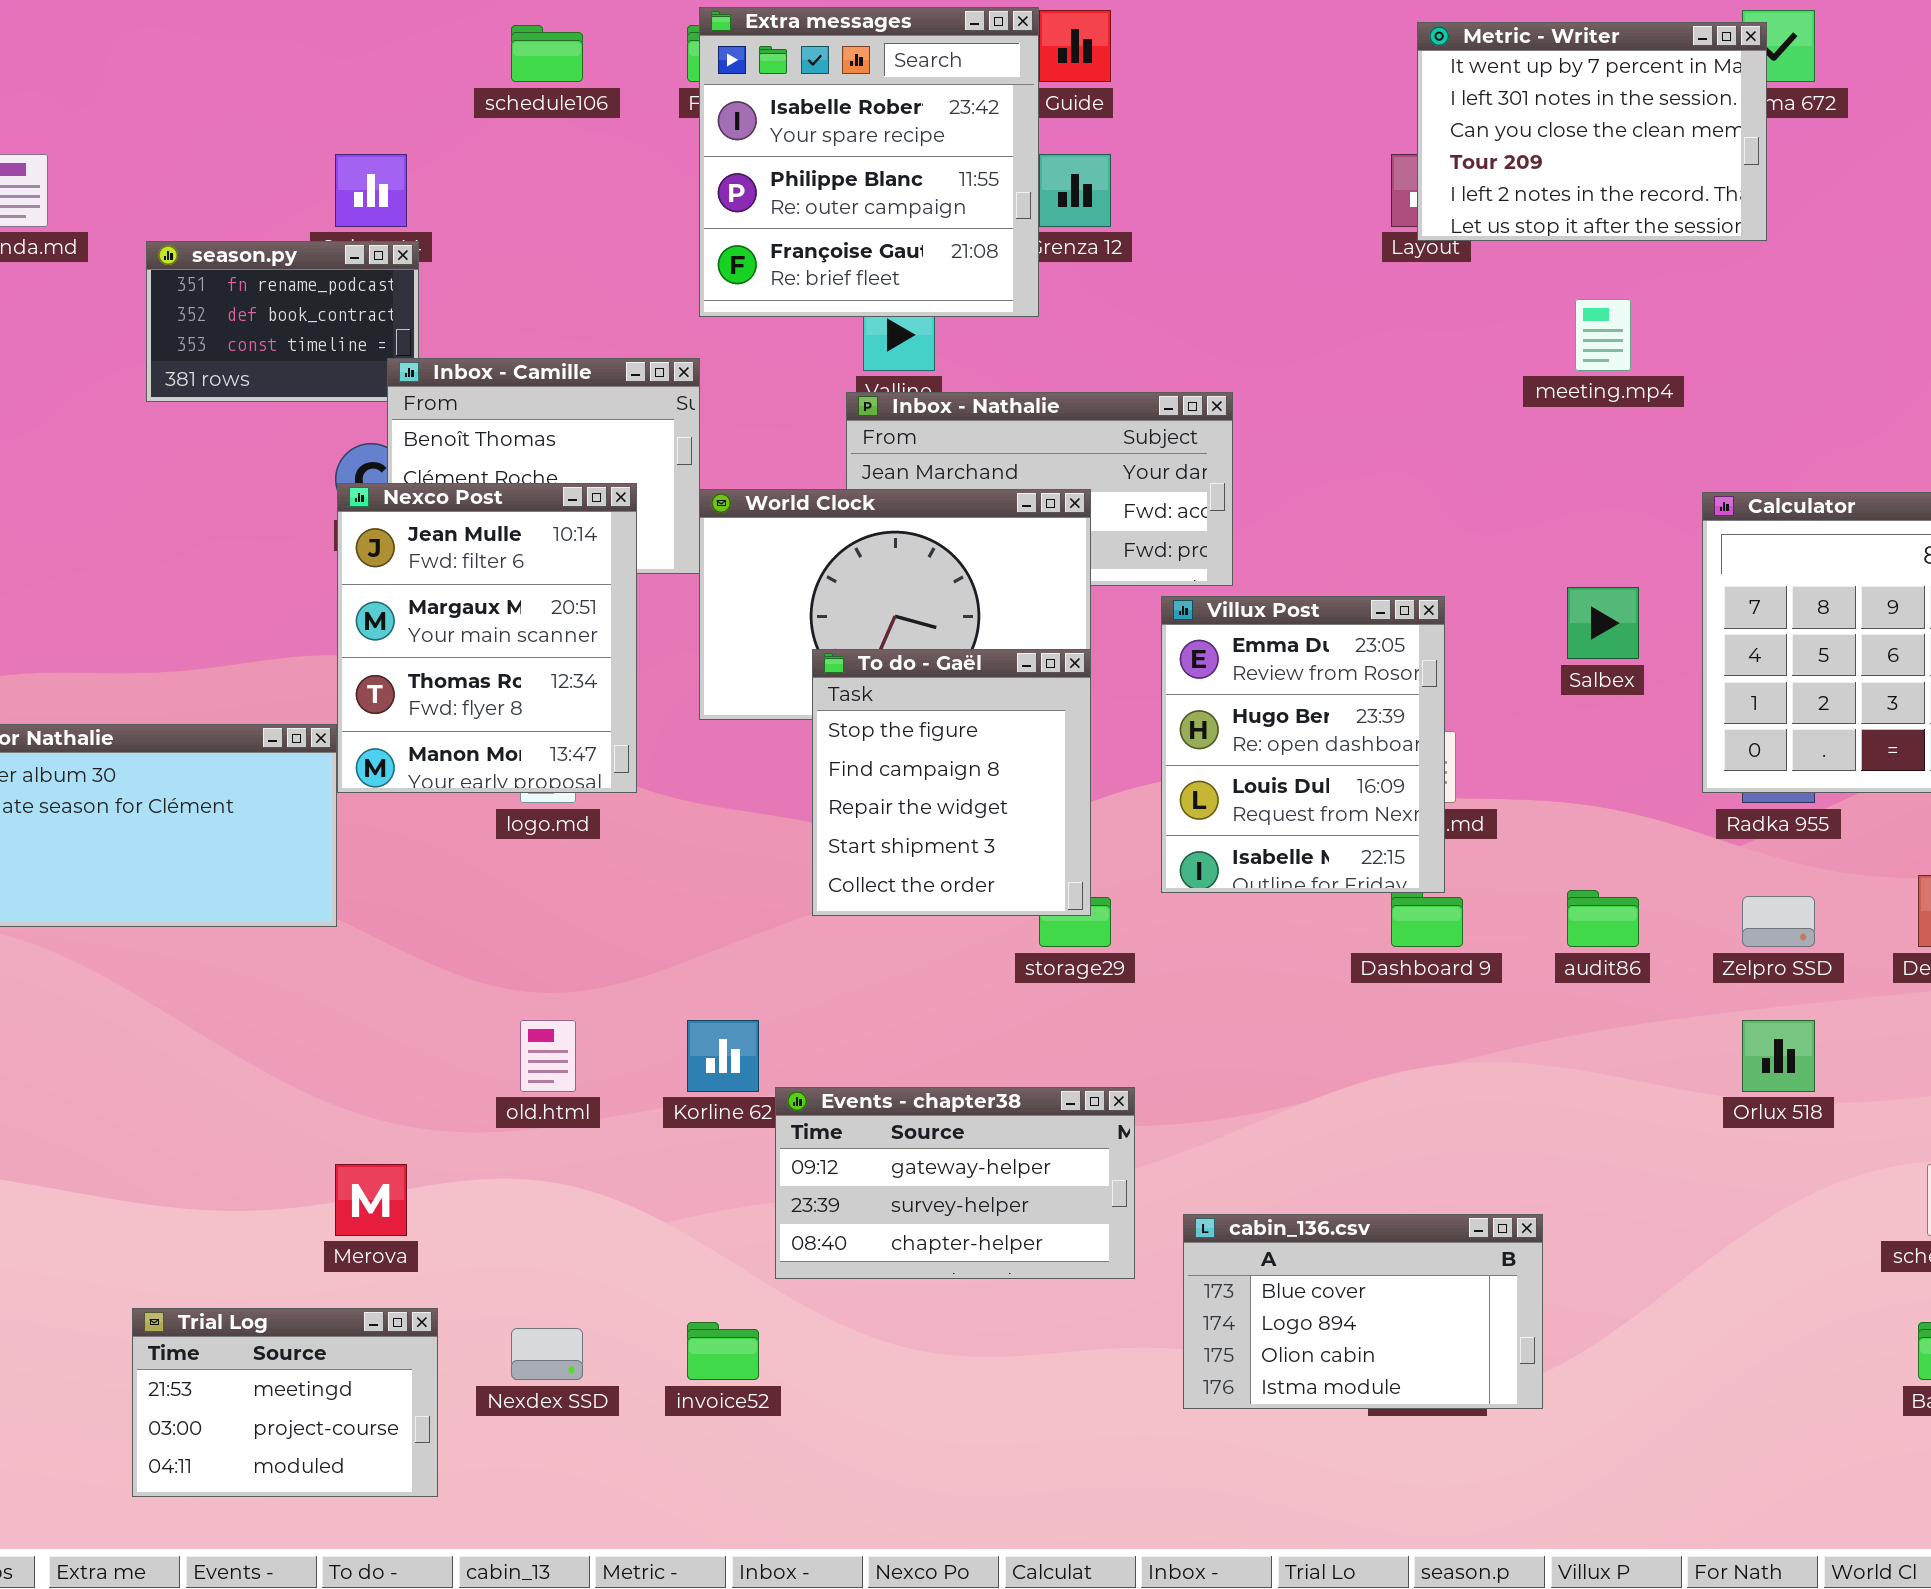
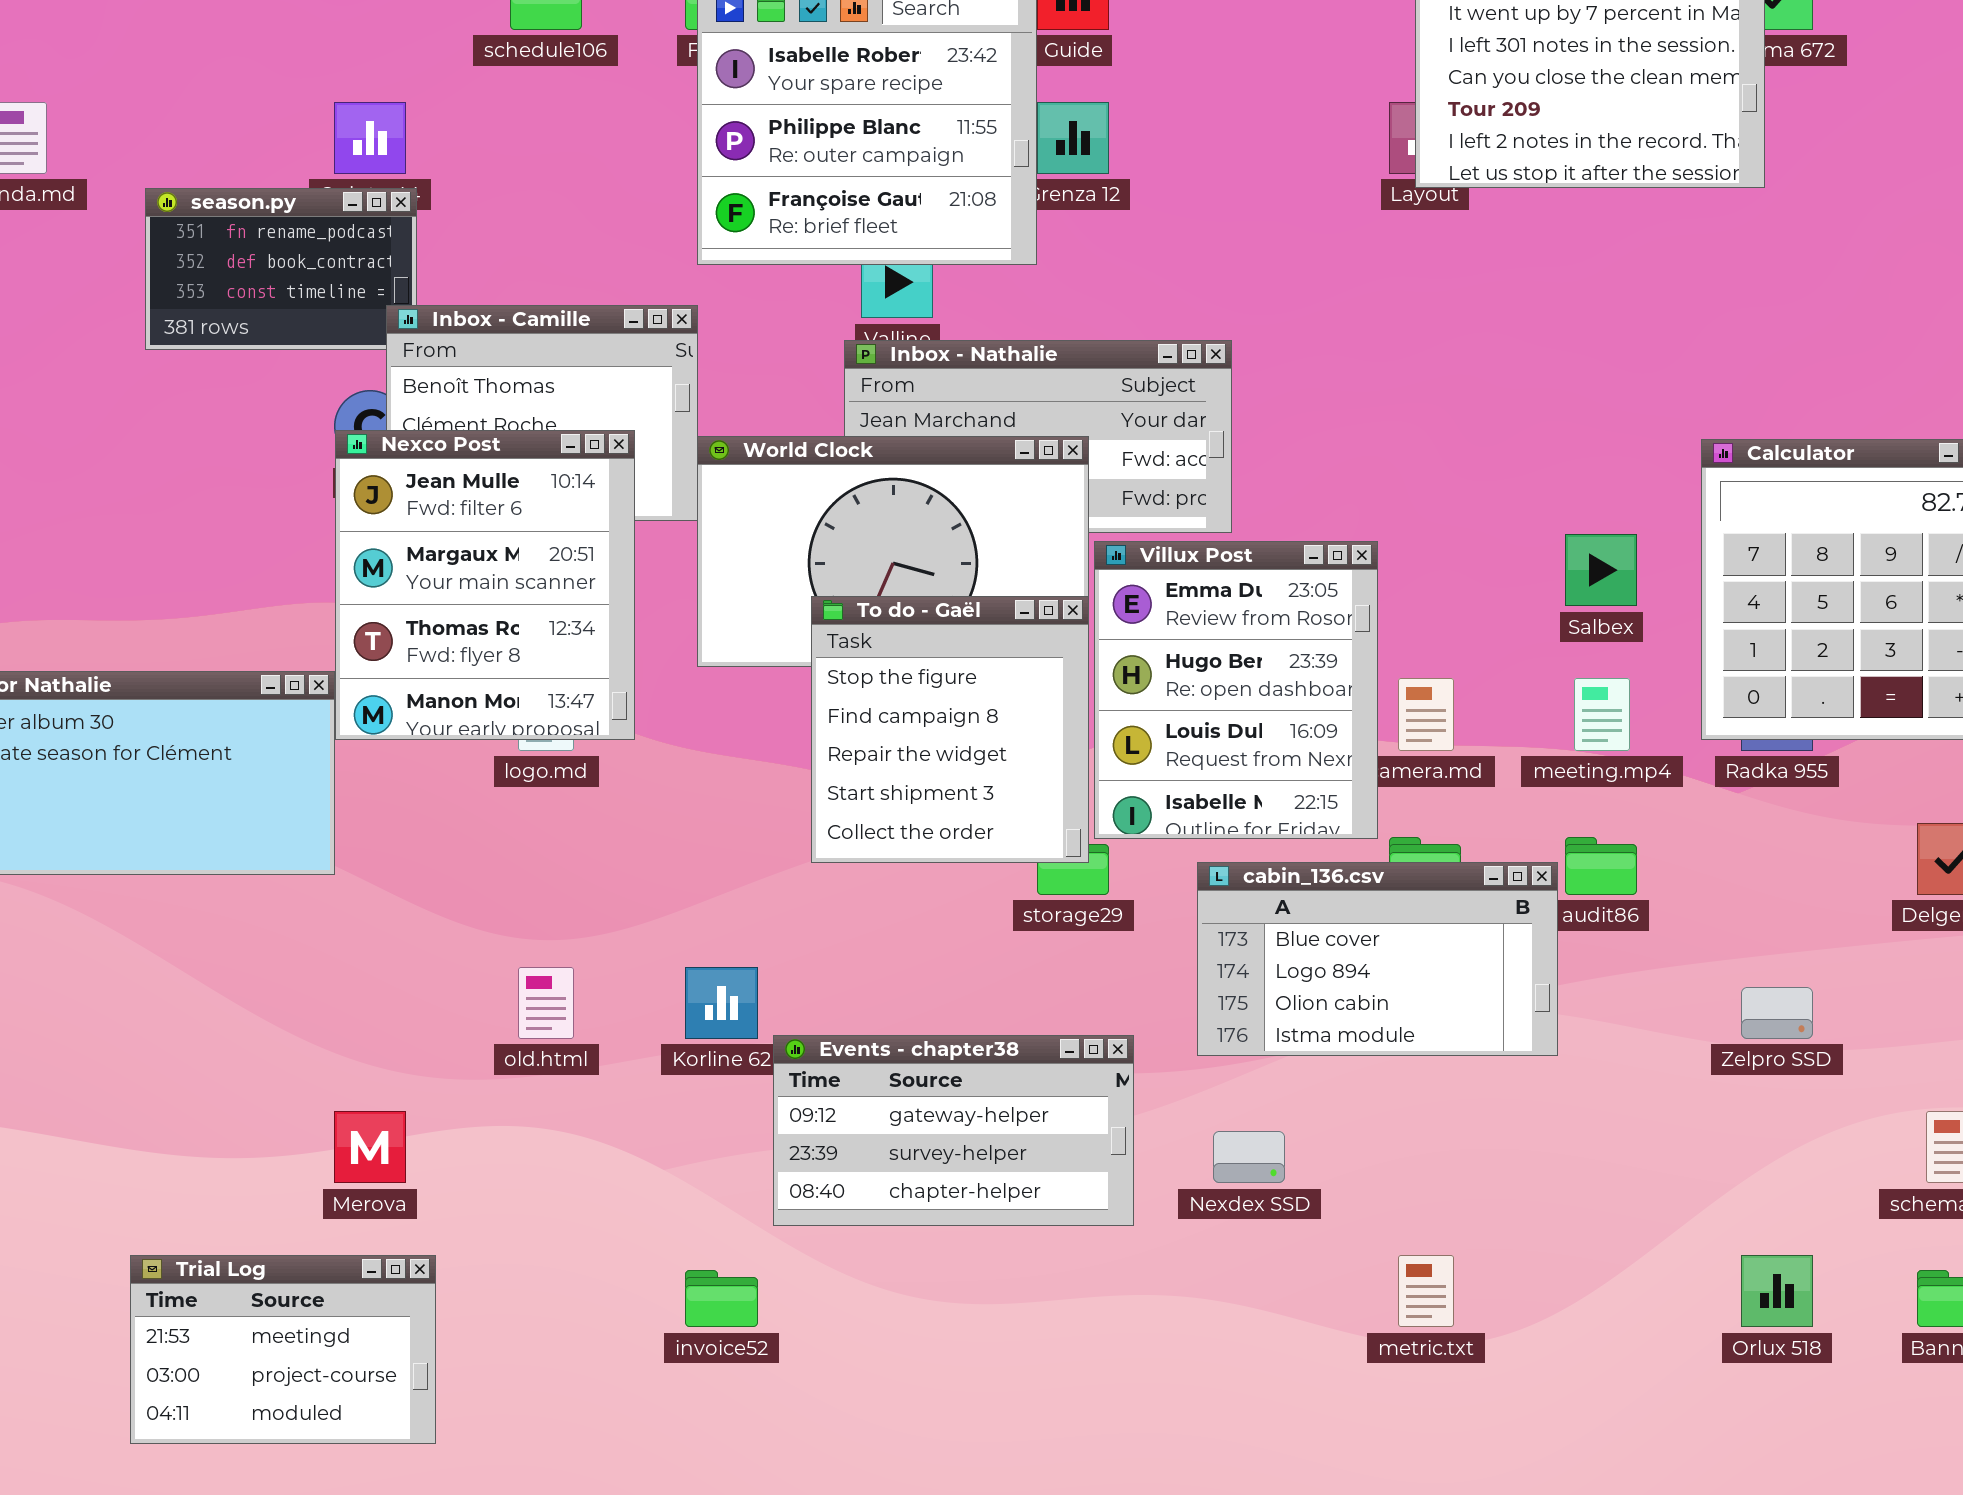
meeting.mp4: [1575,299,1631,371] -> [1574,678,1630,751], moved
Villux Post: [1161,596,1445,893] -> [1094,541,1378,839], moved
Zelpro SSD: [1742,896,1815,947] -> [1741,987,1813,1039], moved
Orlux 518: [1742,1020,1815,1092] -> [1741,1255,1813,1327], moved
cabin_136.csv: [1183,1214,1543,1409] -> [1197,862,1558,1056], moved
Nexdex SSD: [511,1328,583,1380] -> [1213,1131,1285,1183], moved

